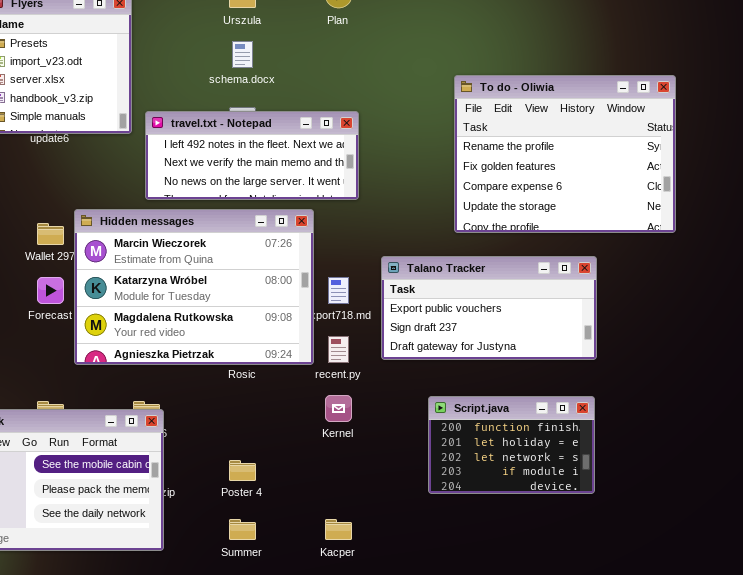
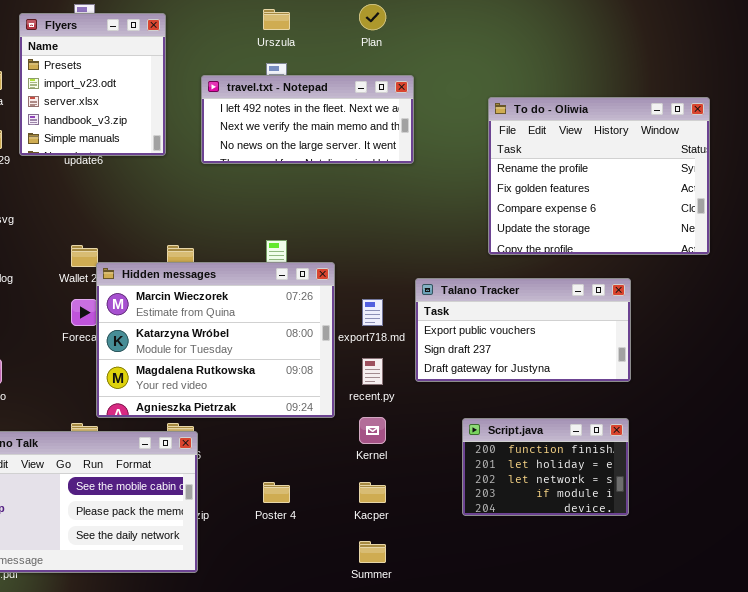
travel.txt - Notepad: [145,111,359,200] -> [201,75,414,164], moved
Hidden messages: [74,209,314,365] -> [96,262,335,418], moved
Summer: [229,519,256,540] -> [359,541,386,563], moved
Kacper: [325,519,352,540] -> [359,482,386,503], moved

